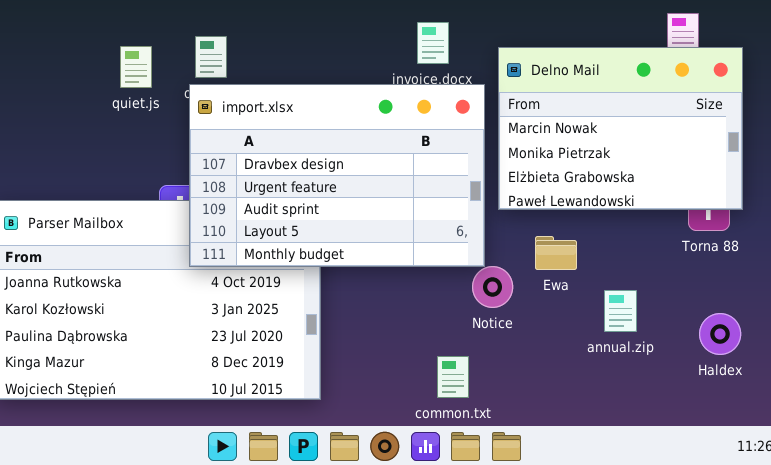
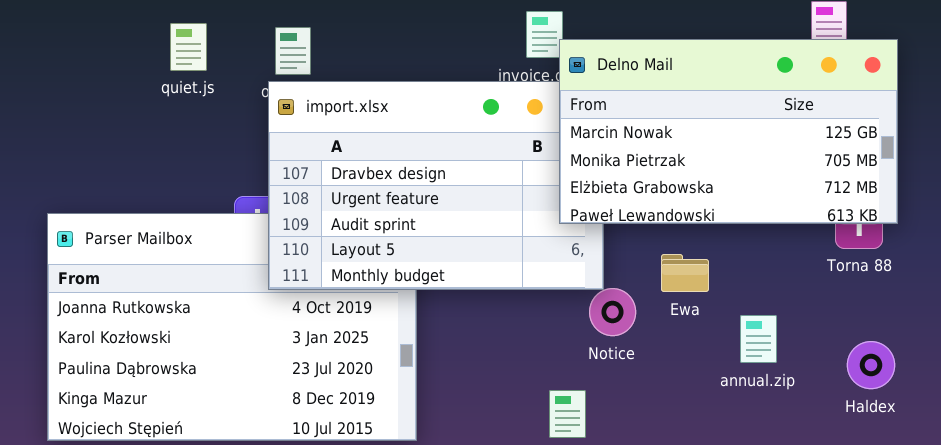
quiet.js: [120,46,152,88] -> [170,23,207,71], moved
Delno Mail: [498,47,743,210] -> [559,39,898,224], resized

